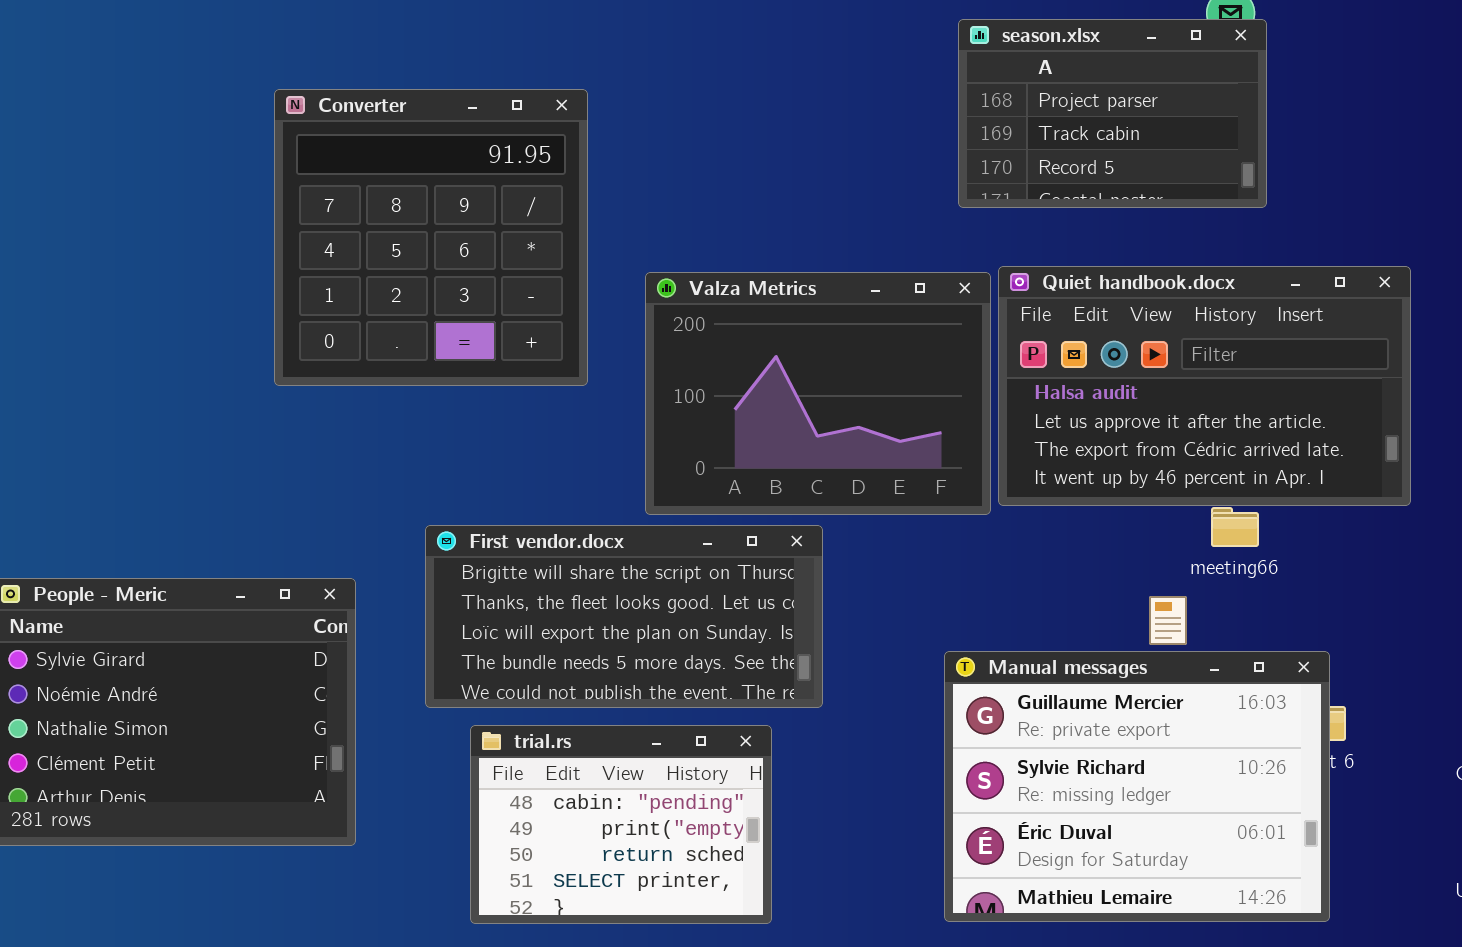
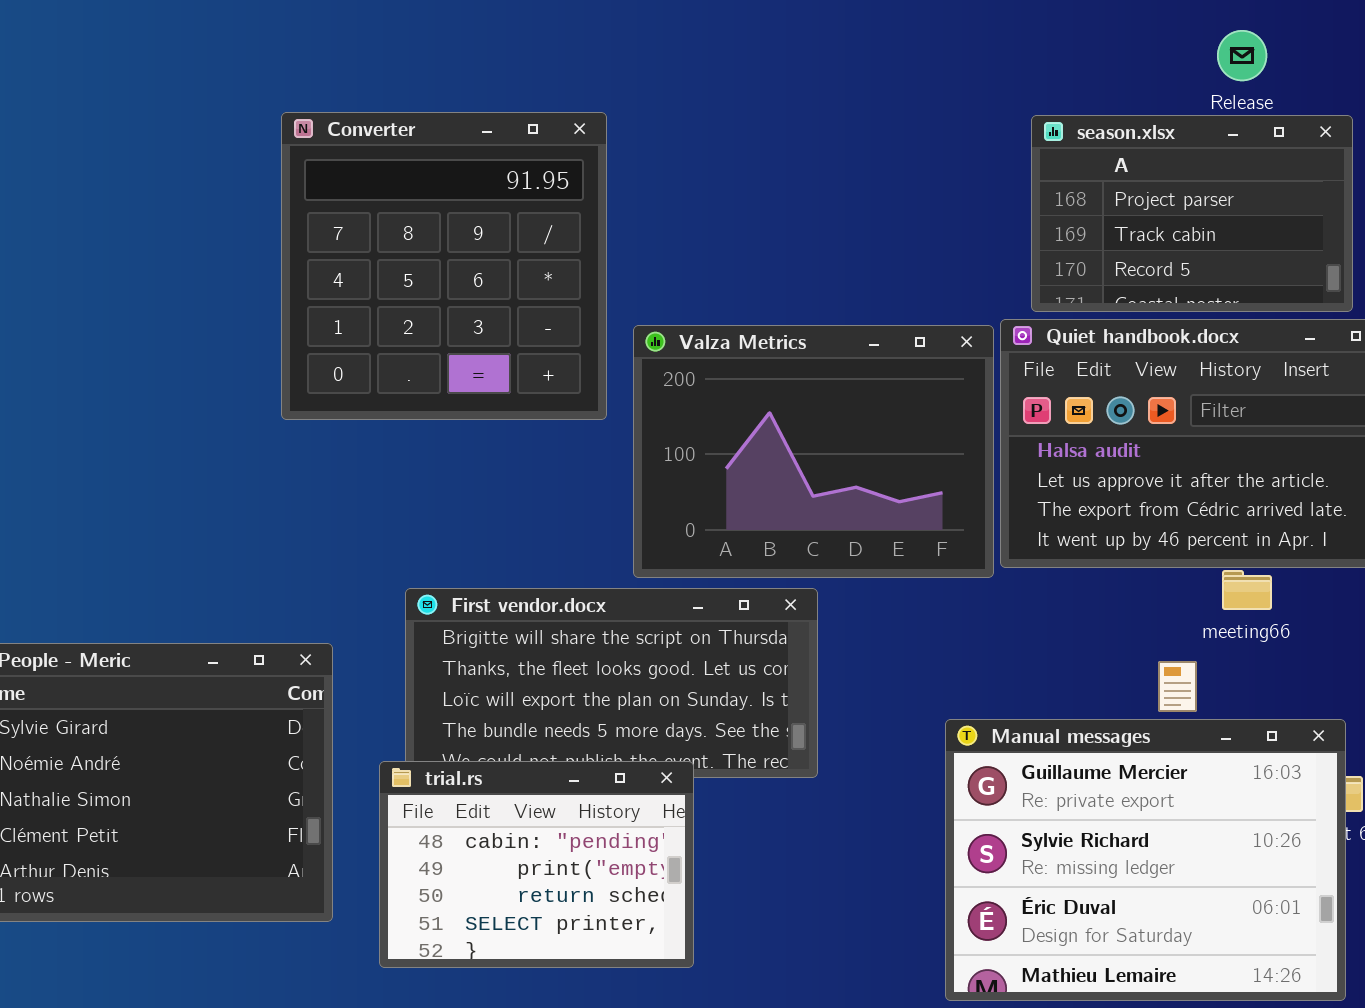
season.xlsx: [958,19,1267,208] -> [1031,115,1353,312], moved
Converter: [274,89,588,386] -> [281,112,607,420], moved
trial.rs: [470,725,772,924] -> [379,761,694,968], moved

